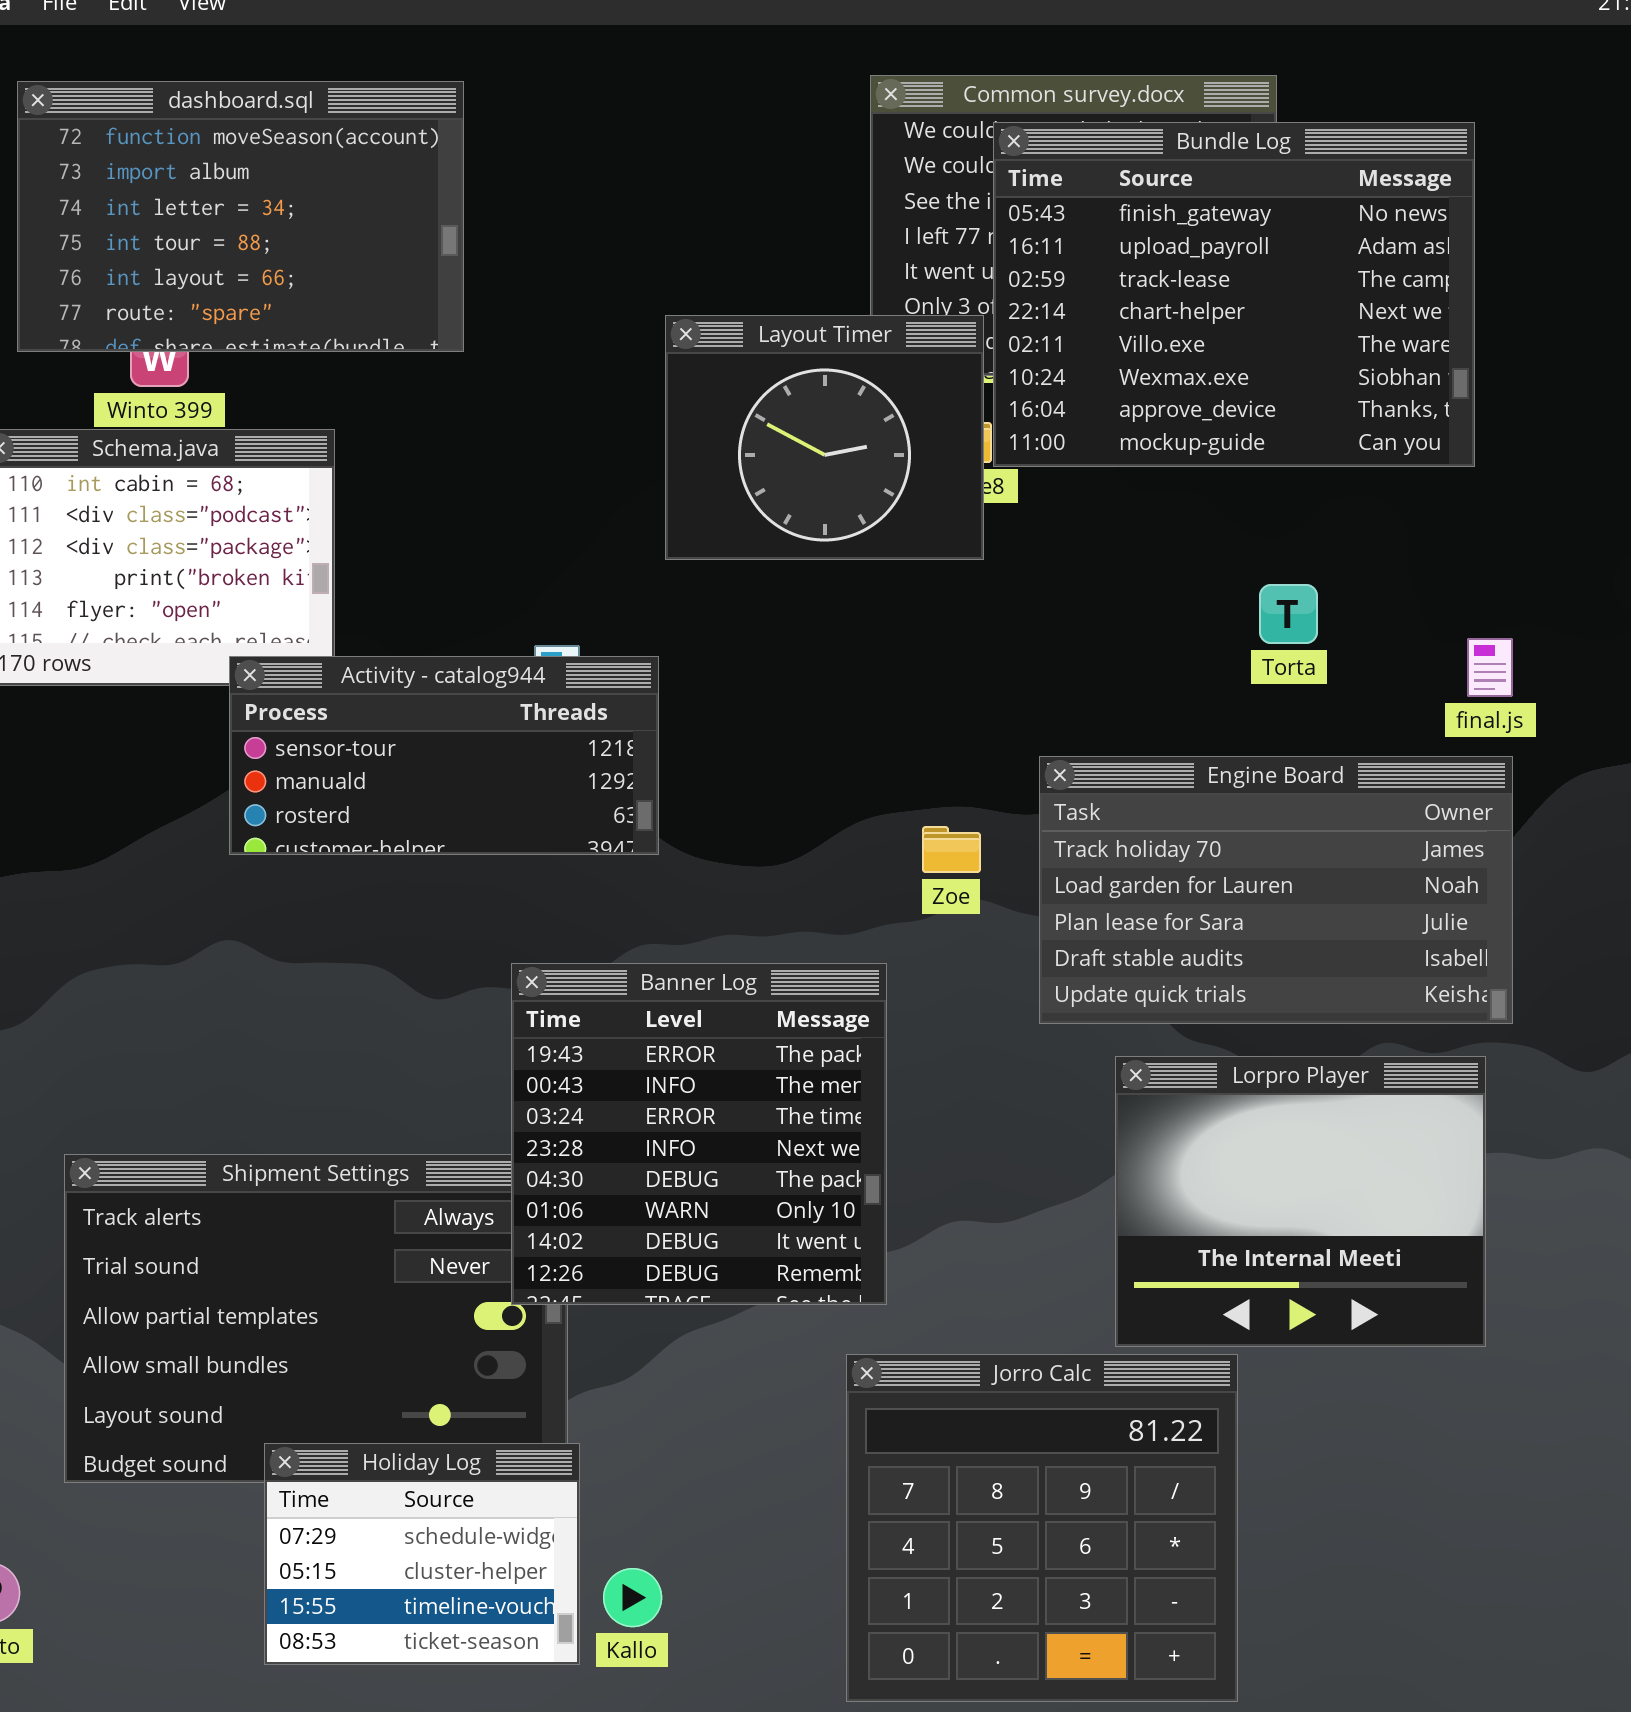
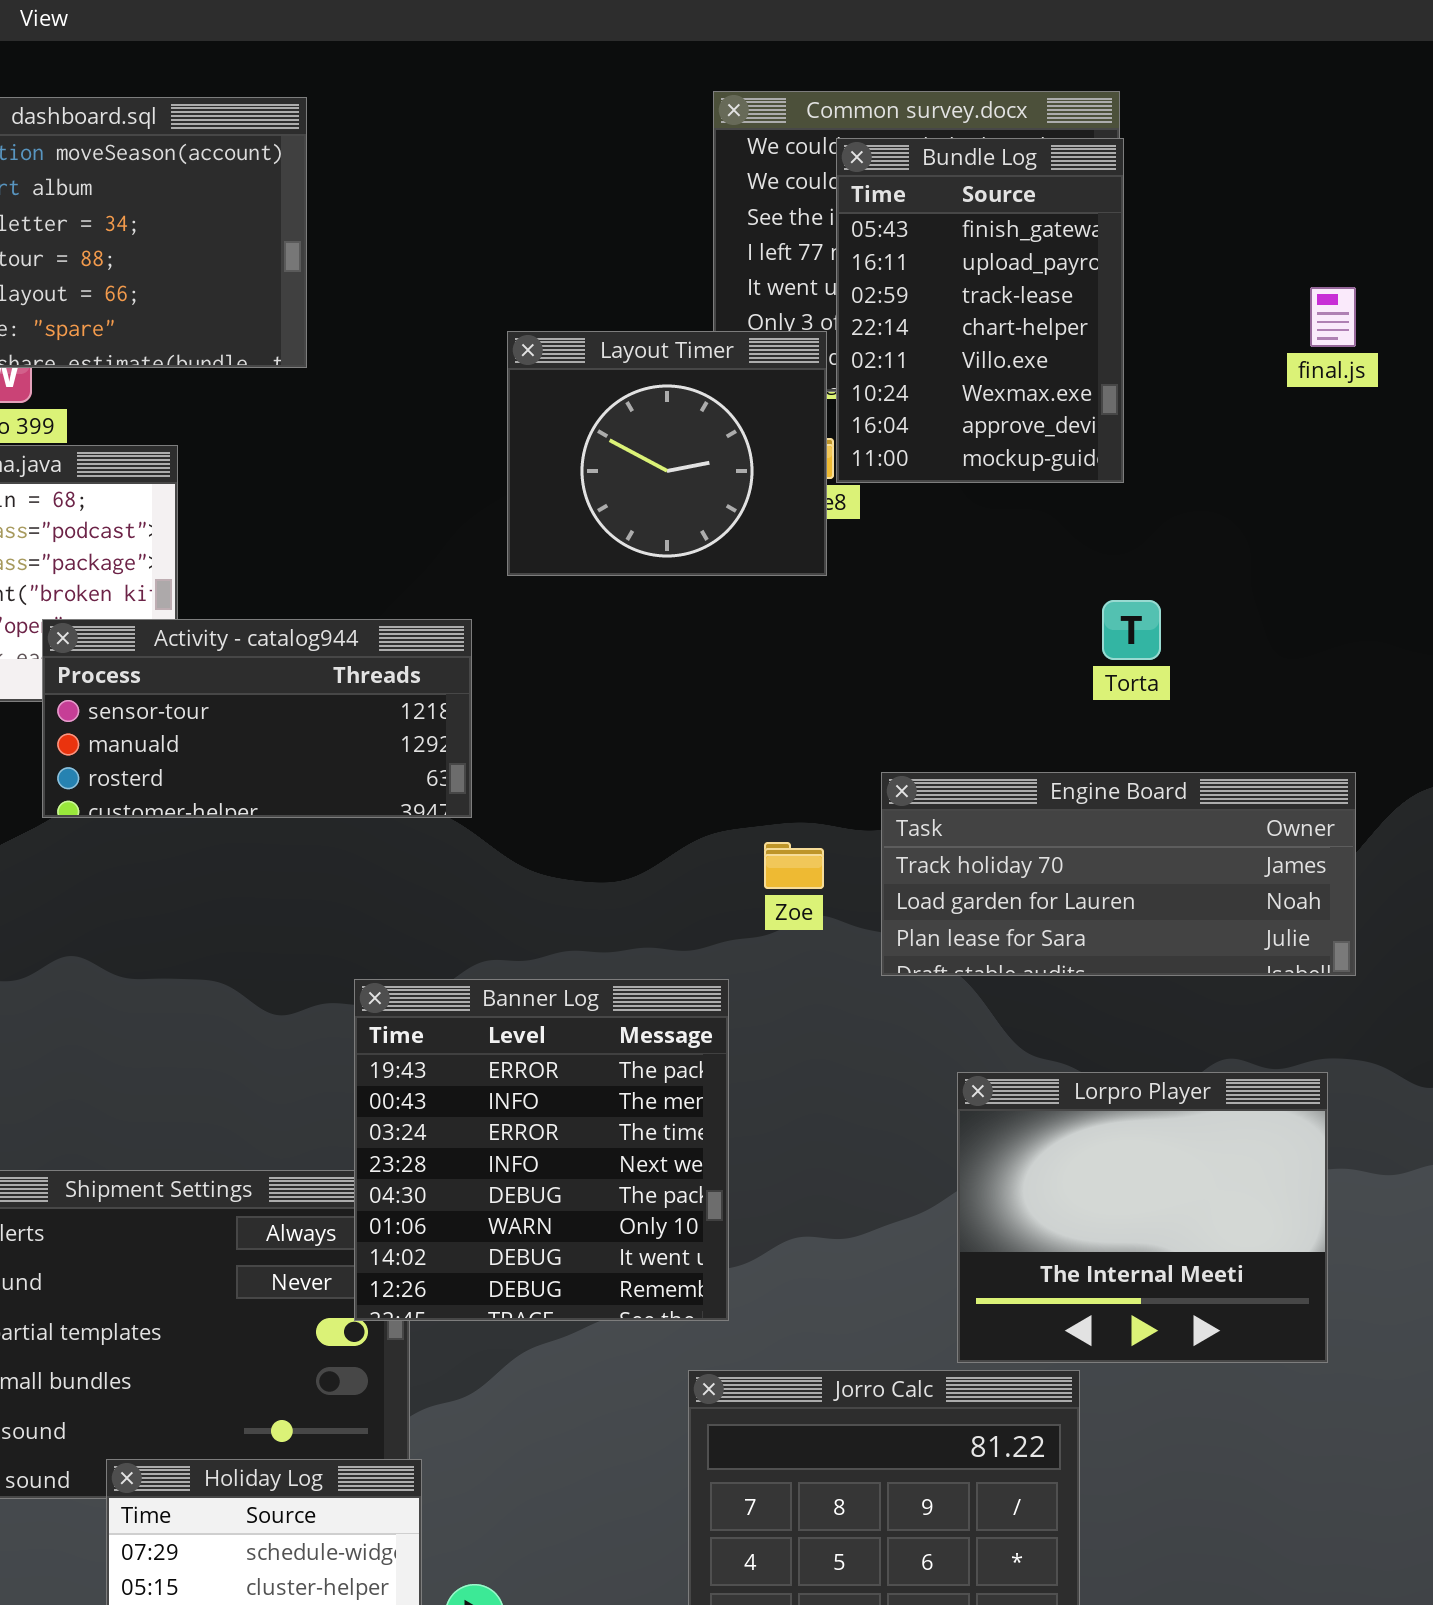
Bundle Log: [993,122,1475,467] -> [836,138,1124,483], resized
final.js: [1467,638,1513,697] -> [1310,287,1356,347], moved
Activity - catalog944: [229,656,659,855] -> [42,619,472,818], moved
Engine Board: [1039,756,1513,1024] -> [881,772,1356,976], resized

